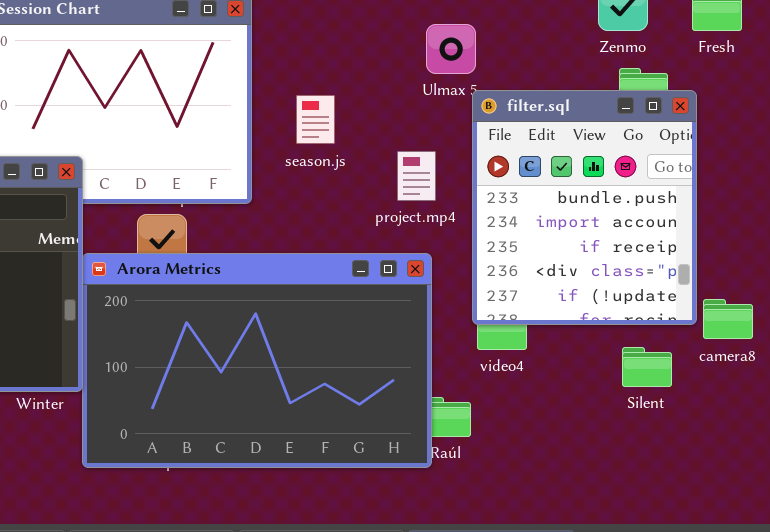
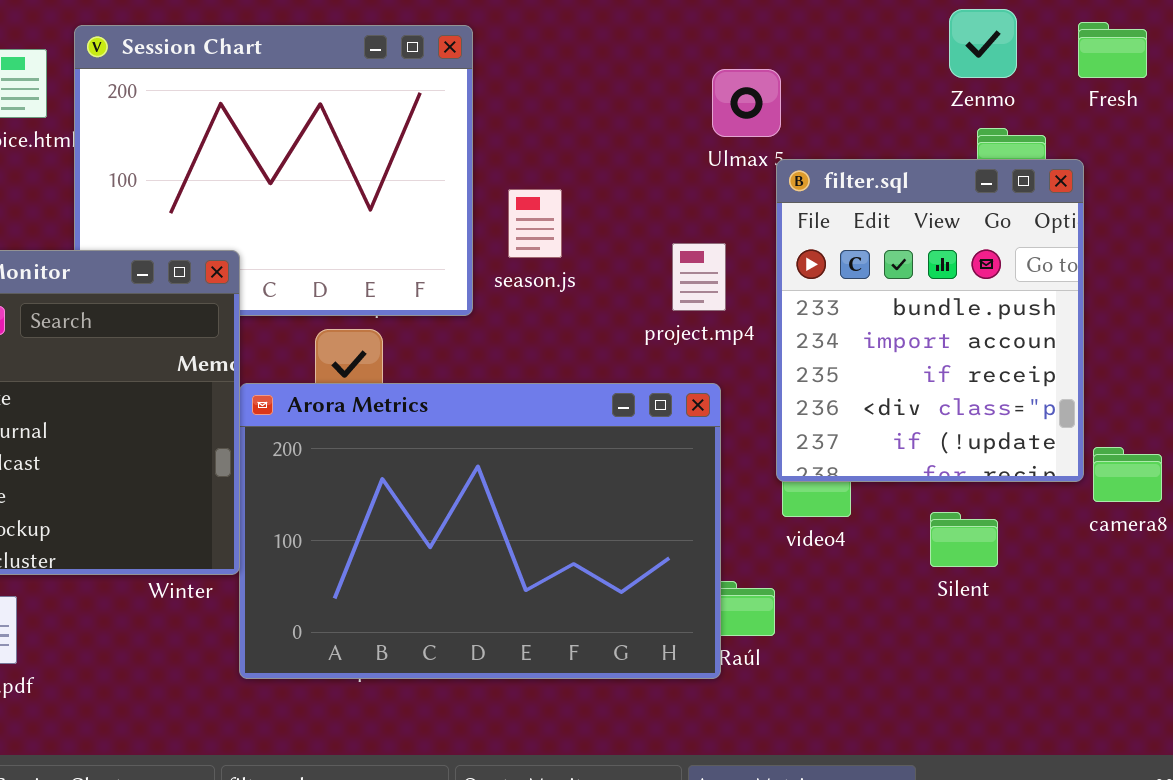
season.js: [296,95,335,144] -> [508,189,562,258], moved
Silent: [622,347,672,387] -> [930,512,998,567], moved

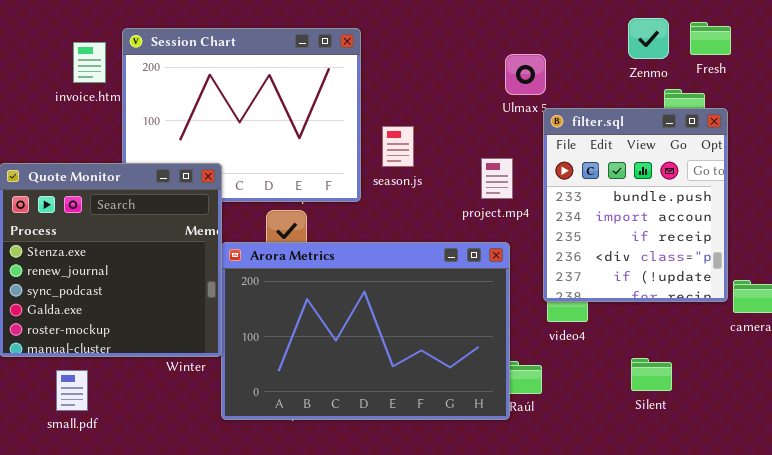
Zenmo: [949,9,1017,78] -> [628,18,669,59], moved
Fresh: [1078,22,1147,78] -> [690,22,731,55], moved
Silent: [930,512,998,567] -> [631,358,672,391], moved

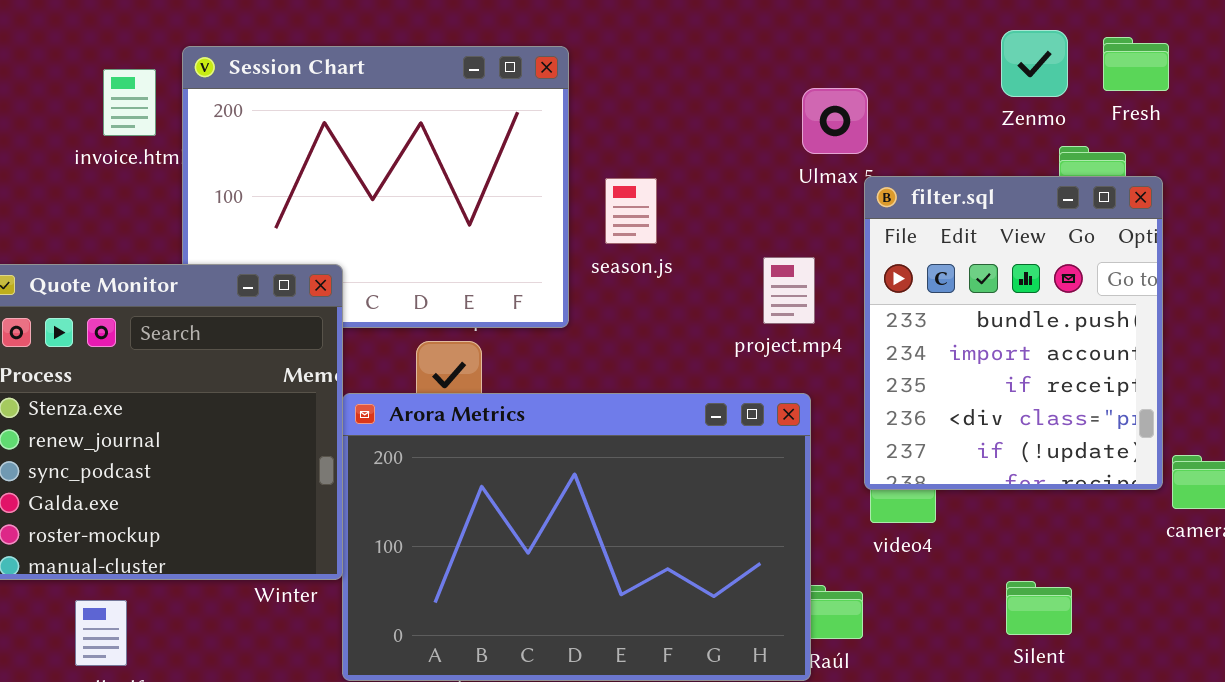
season.js: [382,126,414,167] -> [605,178,657,244], moved

